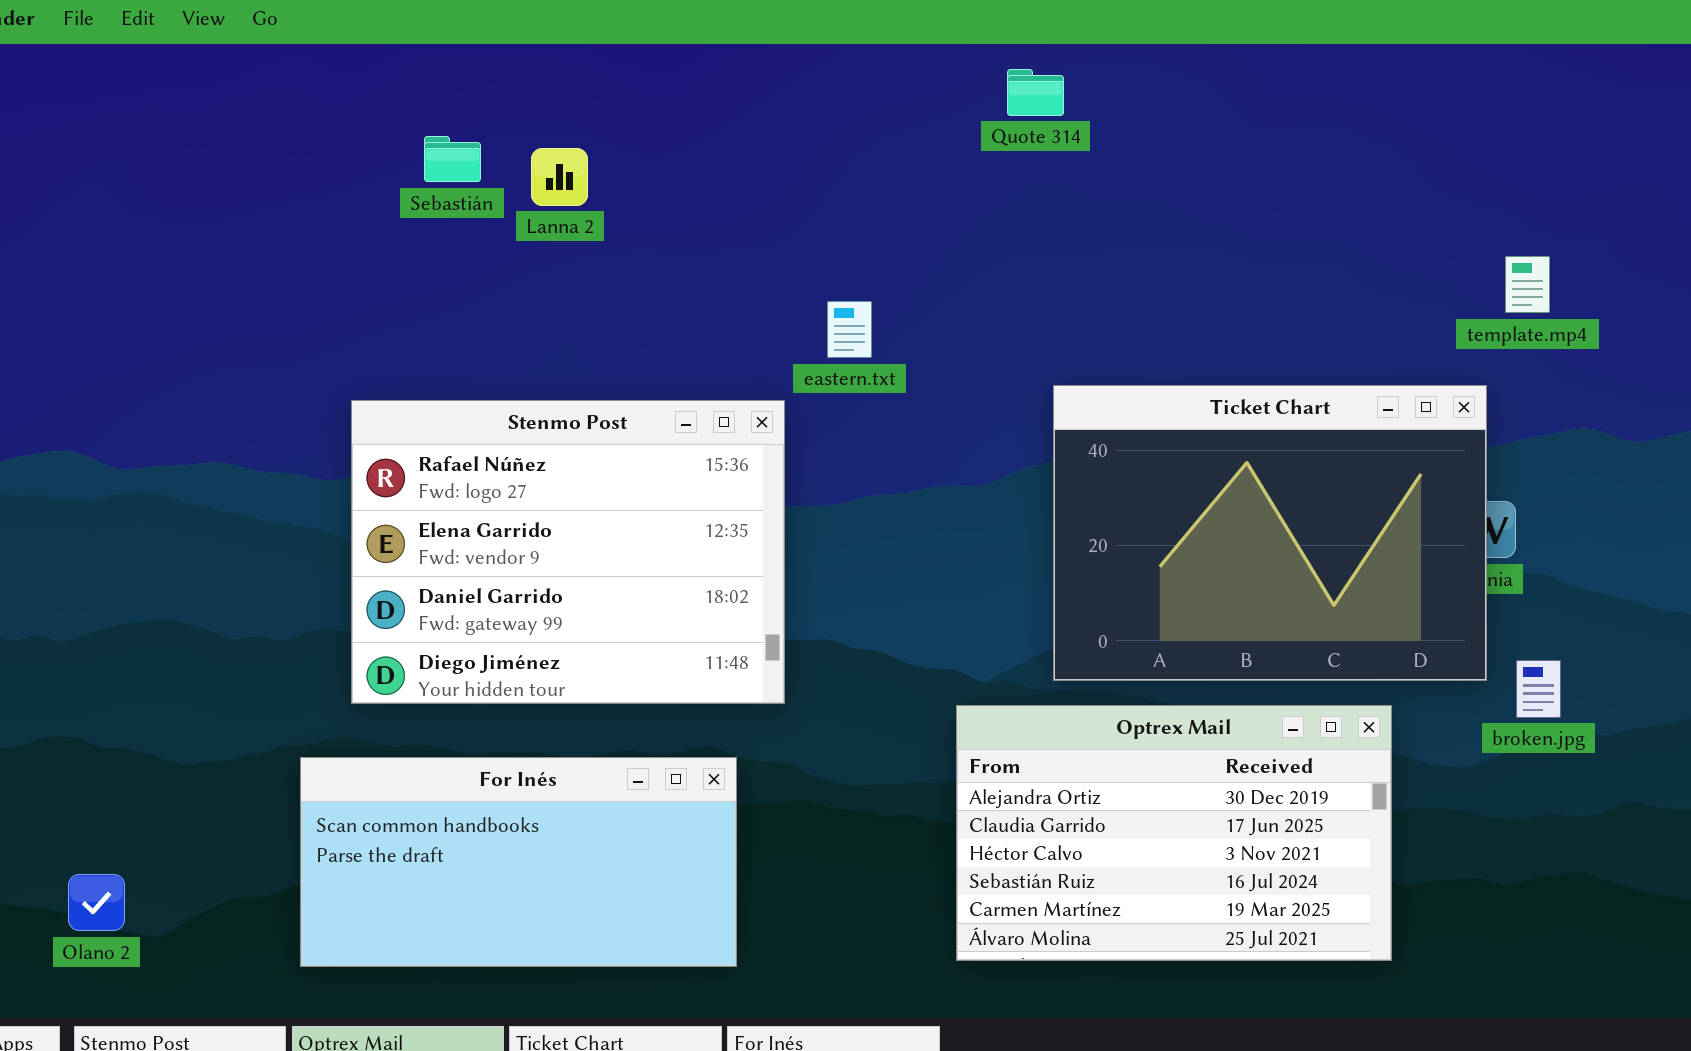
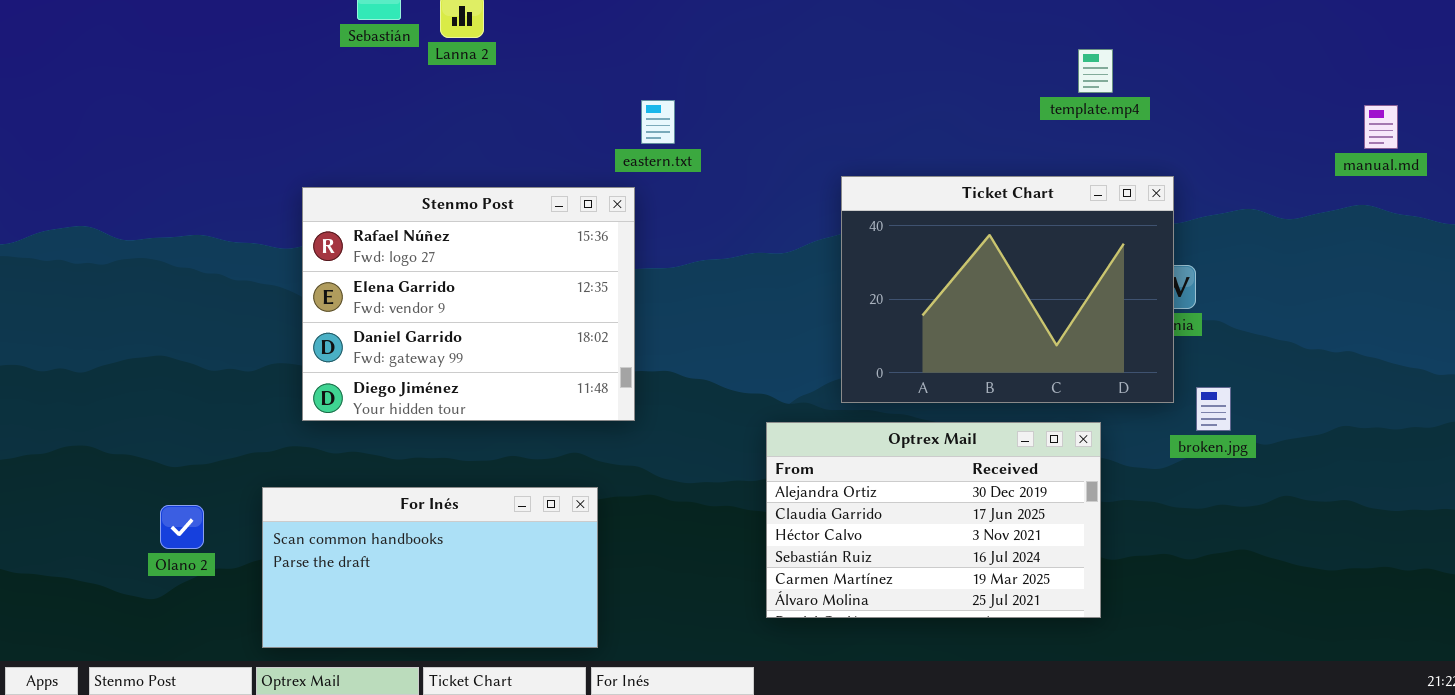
template.mp4: [1505,256,1550,313] -> [1078,49,1113,93], moved
eastern.txt: [827,301,872,358] -> [641,100,675,144], moved
For Inés: [300,757,737,967] -> [262,487,598,648], moved
Olano 2: [68,874,125,931] -> [160,505,204,549], moved

